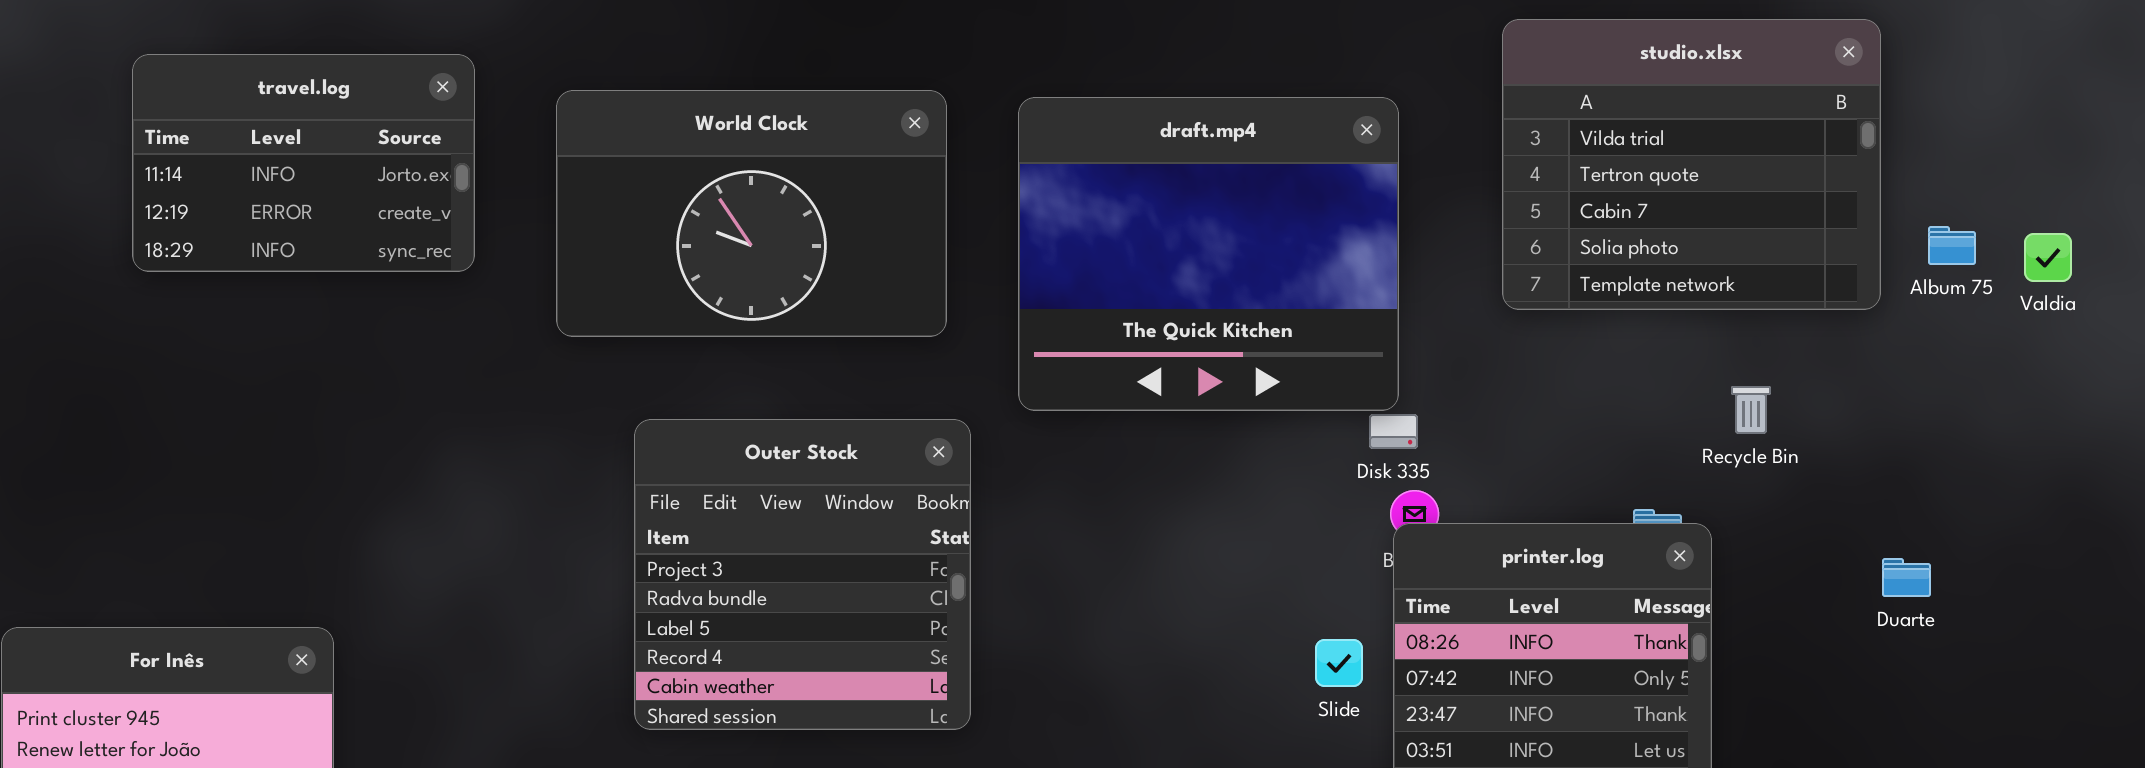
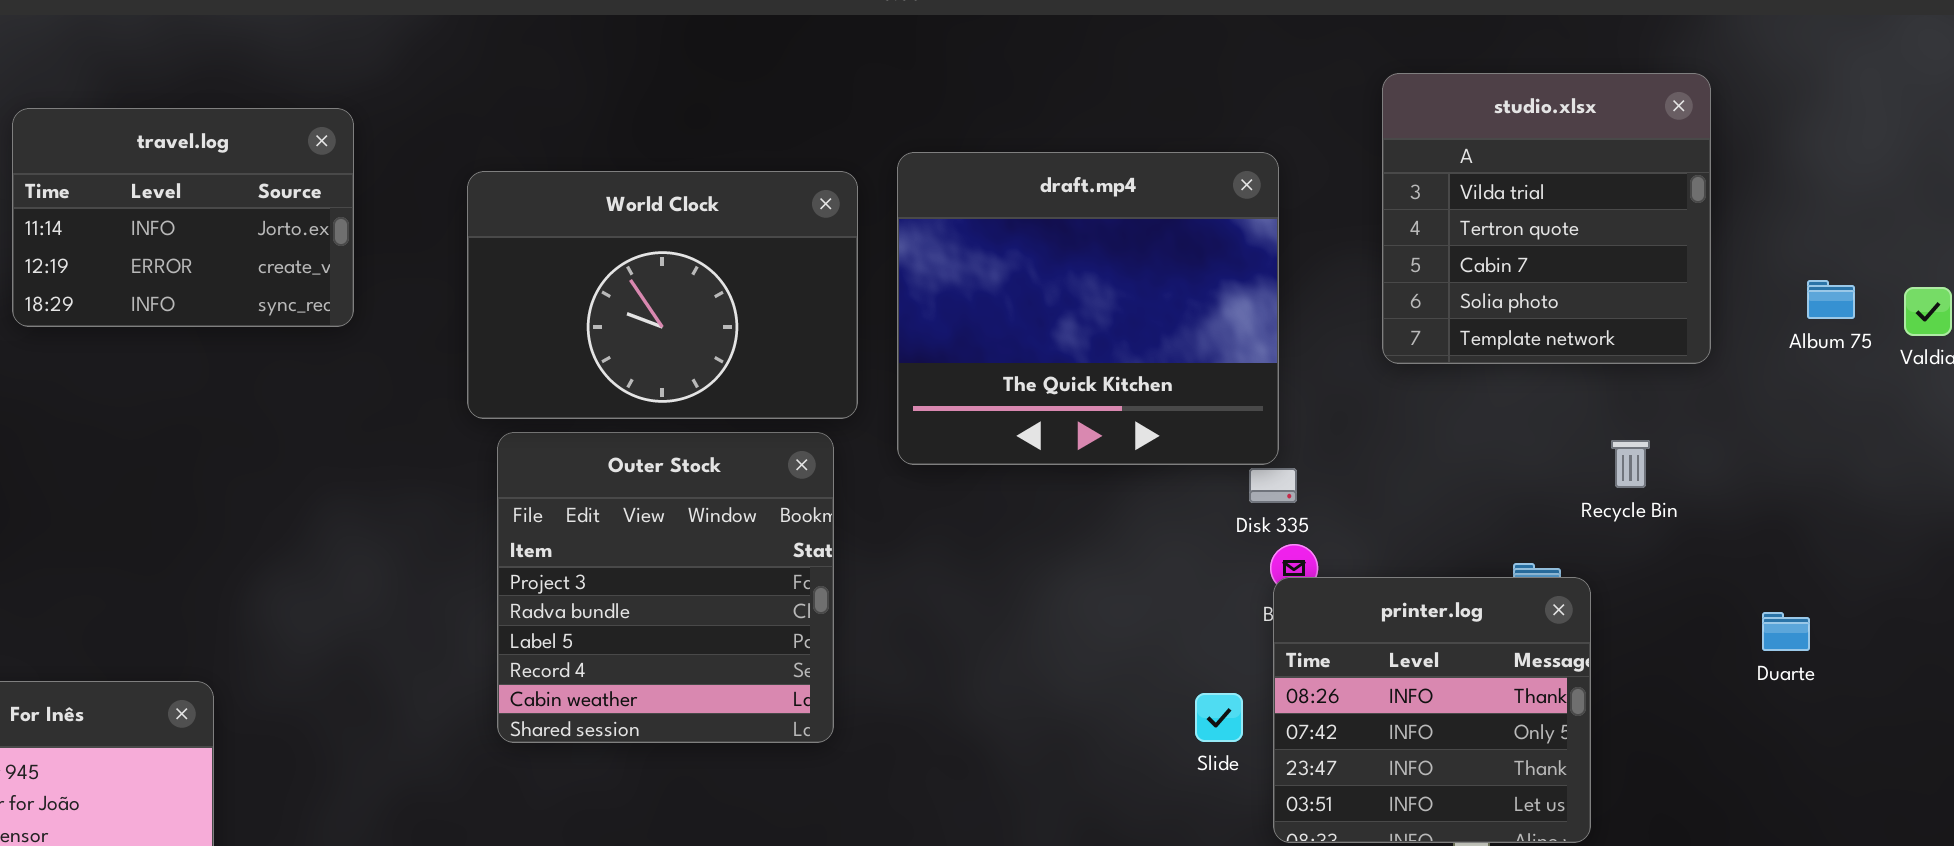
studio.xlsx: [1502,19,1881,310] -> [1382,73,1711,364], resized
World Clock: [556,90,947,337] -> [467,171,858,419], moved
Outer Stock: [634,419,971,730] -> [497,432,834,743], moved

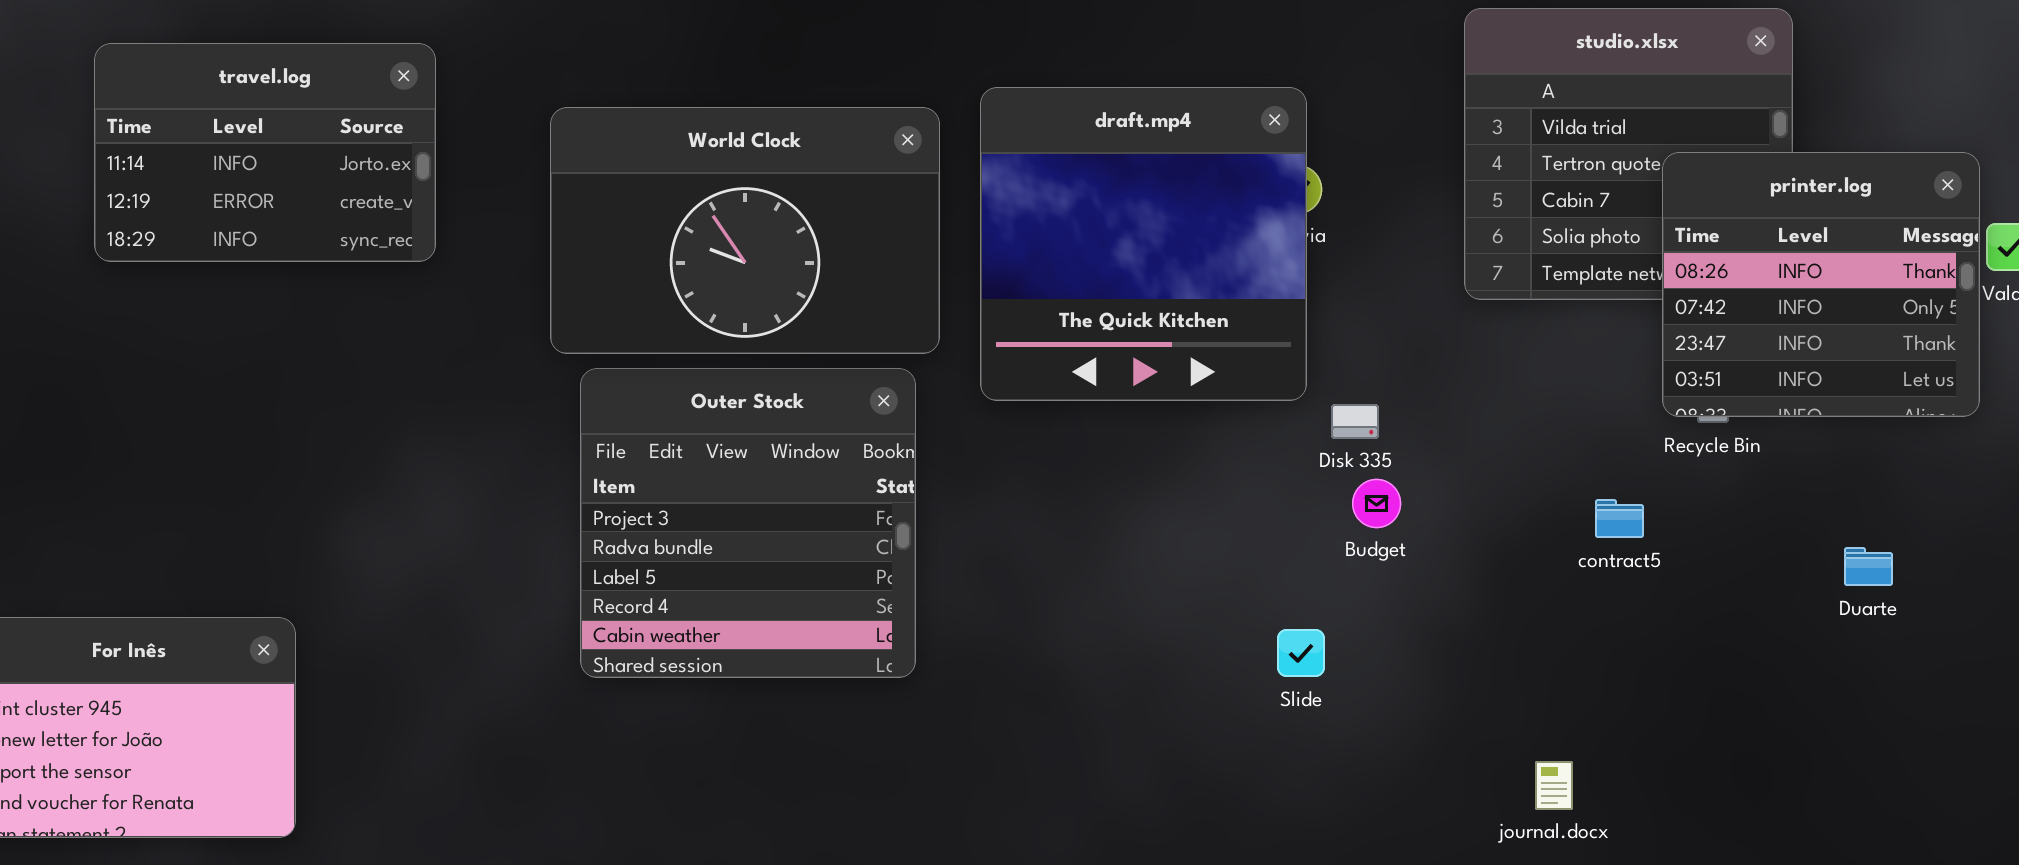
draft.mp4: [897,152,1279,465] -> [980,87,1307,401], resized
printer.log: [1273,577,1591,843] -> [1662,152,1980,417], moved

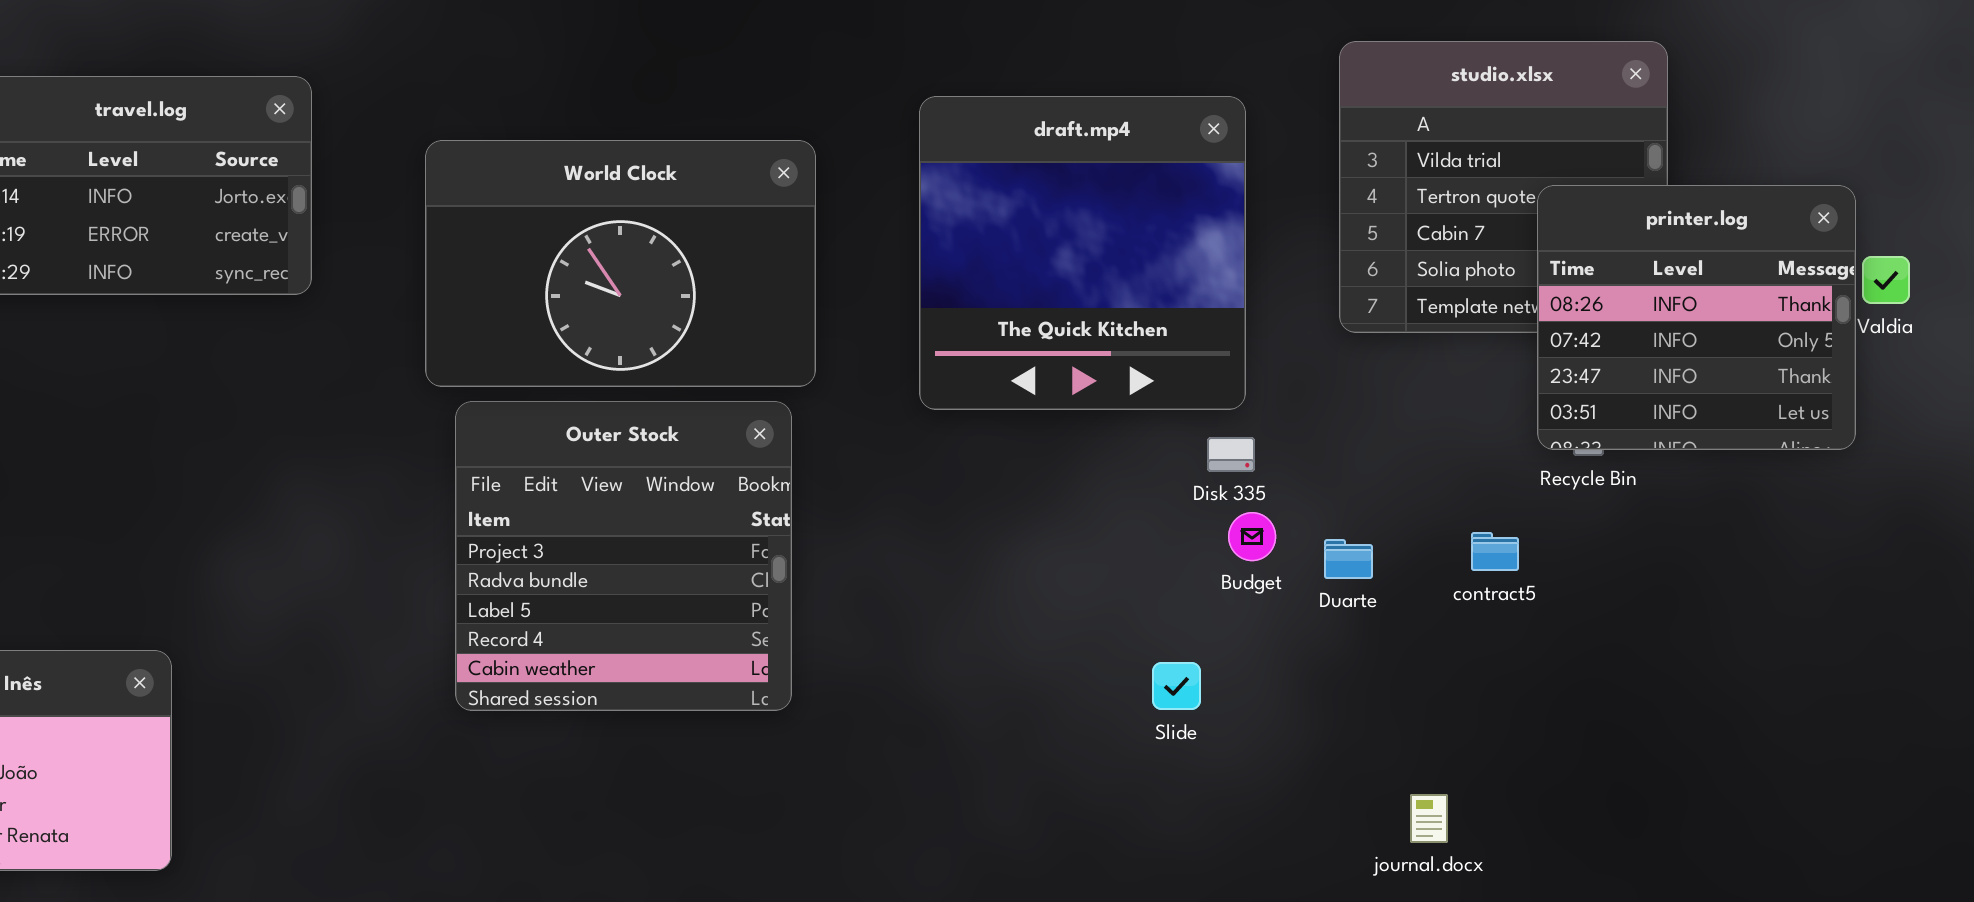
draft.mp4: [980,87,1307,401] -> [919,96,1246,410], moved
Duarte: [1844,547,1893,586] -> [1324,539,1373,579], moved

